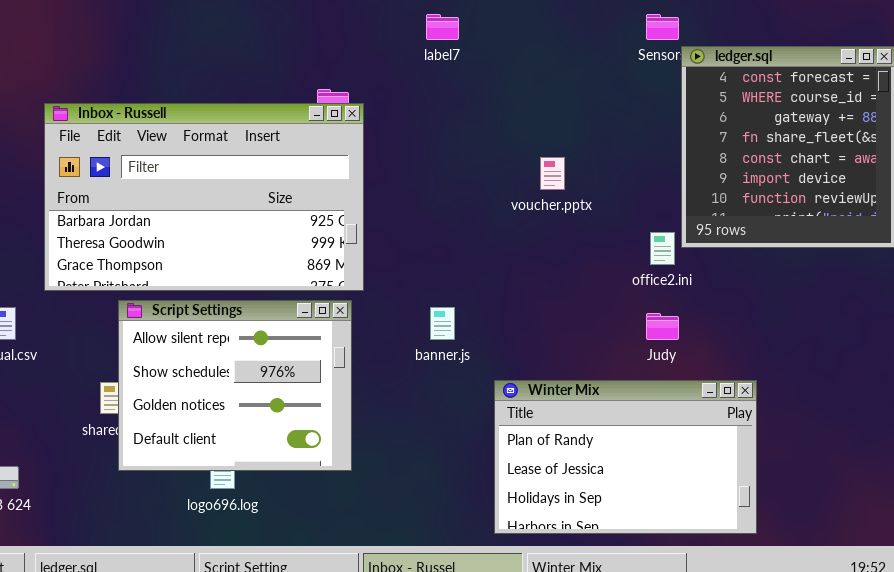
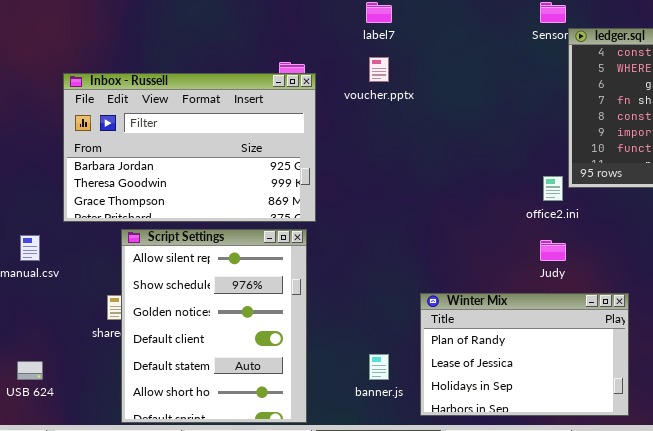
voucher.pptx: [540,157,565,190] -> [369,57,389,82], moved
Script Settings: [118,300,352,471] -> [121,229,307,423], resized
banner.js: [430,307,455,340] -> [369,354,389,380], moved

